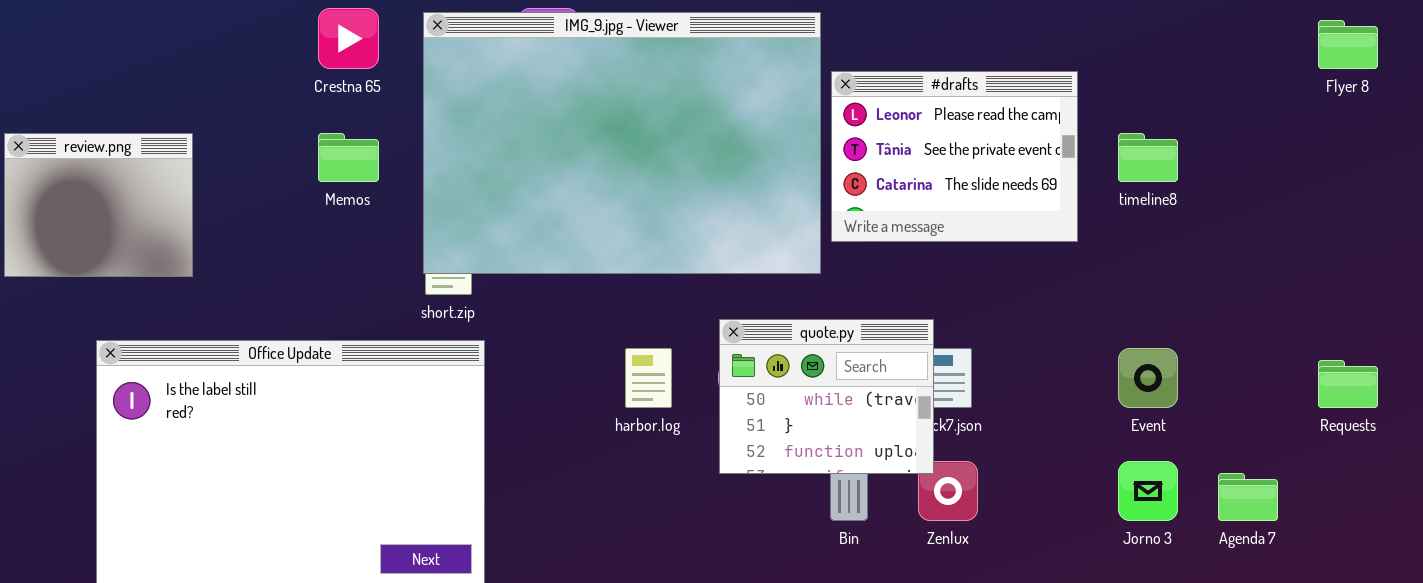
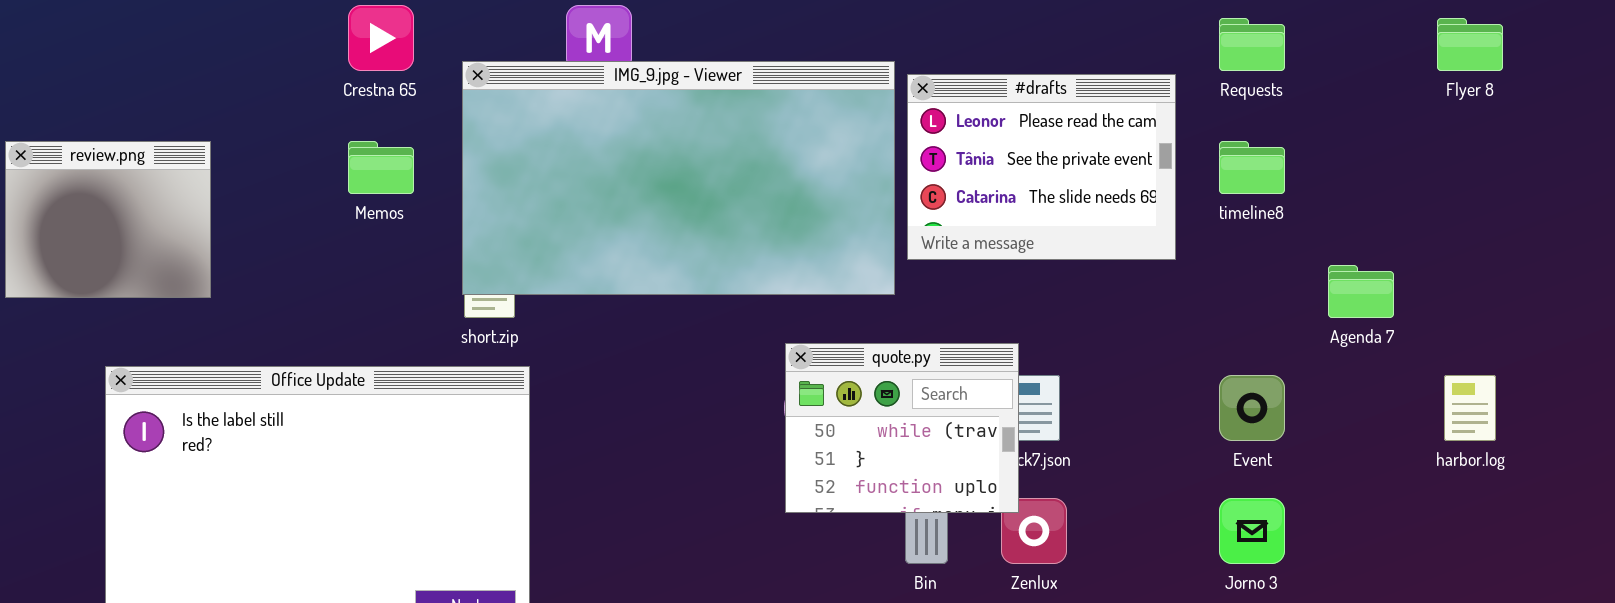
IMG_9.jpg - Viewer: [423,12,821,274] -> [462,61,895,295], resized
harbor.log: [625,348,672,408] -> [1444,375,1496,441], moved
Requests: [1318,360,1378,408] -> [1219,18,1285,71], moved
Agenda 7: [1218,473,1278,521] -> [1328,265,1394,318], moved

